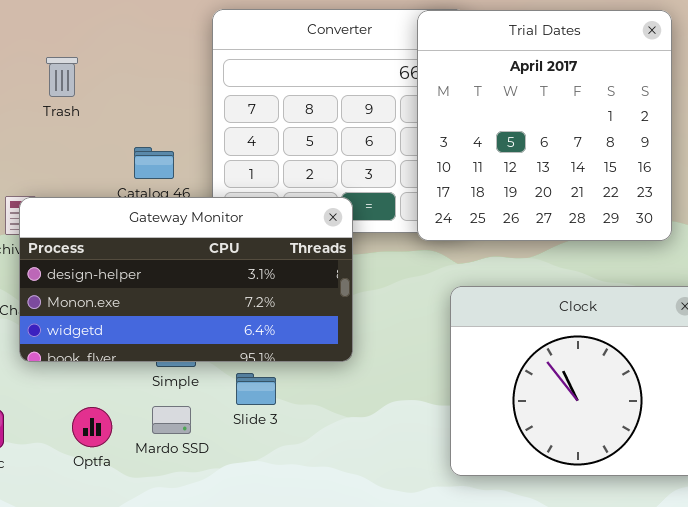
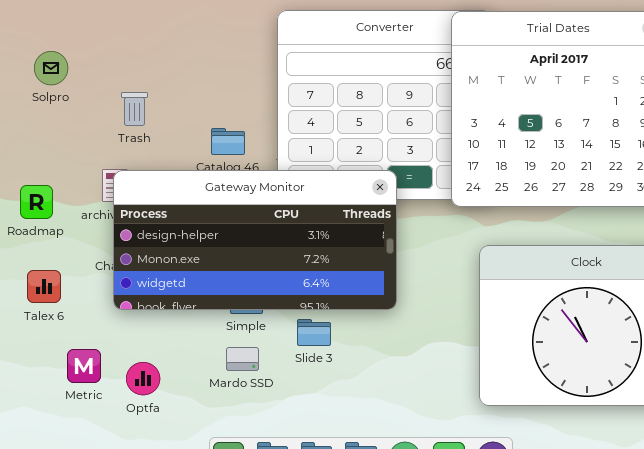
Trash: [46,57,78,97] -> [121,92,148,126], moved
Optfa: [72,407,112,447] -> [126,362,160,395], moved

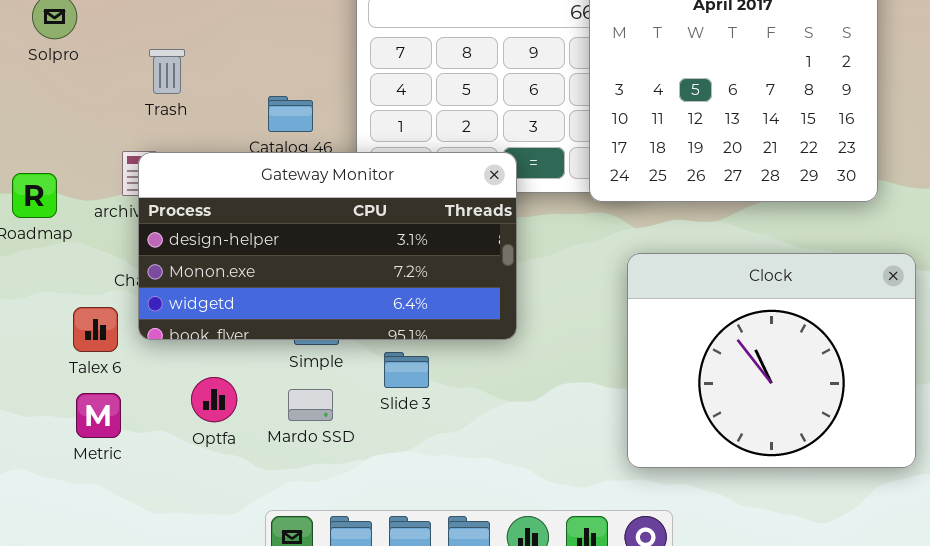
Talex 6: [27,270,61,303] -> [73,307,118,352], moved
Optfa: [126,362,160,395] -> [191,377,237,422], moved

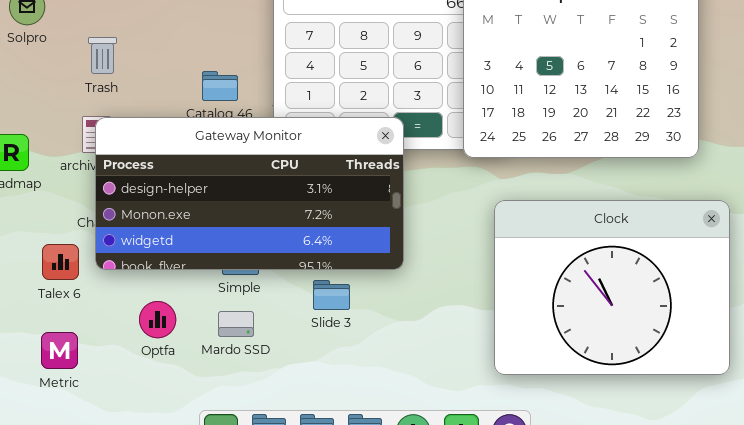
Trash: [149,49,185,94] -> [88,37,117,74], moved
Slide 3: [384,352,429,388] -> [313,280,350,310], moved
Metric: [76,393,121,438] -> [41,332,78,369], moved

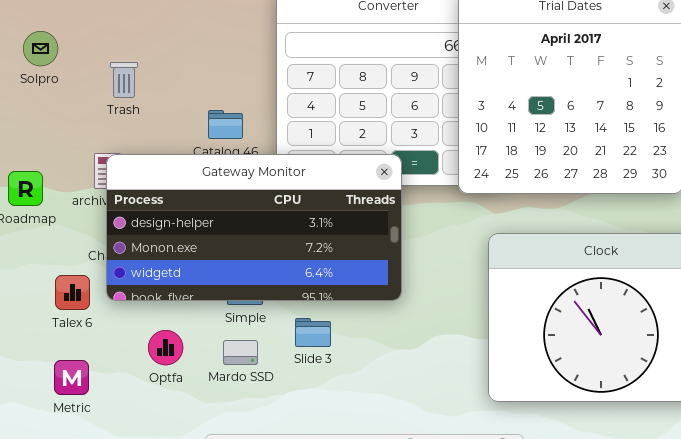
Trash: [88,37,117,74] -> [110,62,138,98], moved
Slide 3: [313,280,350,310] -> [295,318,331,347], moved

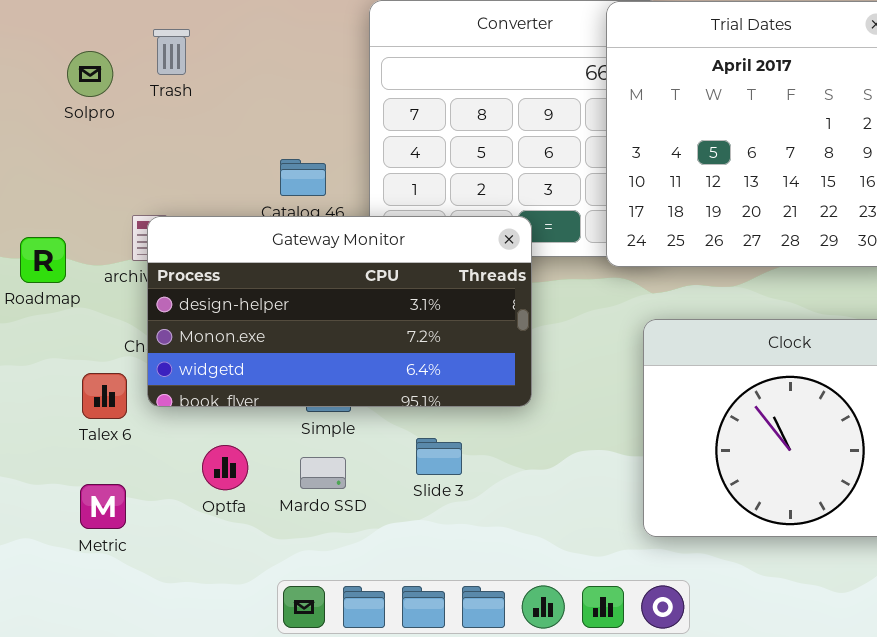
Solpro: [23,31,58,66] -> [67,51,113,97], moved
Trash: [110,62,138,98] -> [153,29,190,75], moved
Slide 3: [295,318,331,347] -> [416,438,462,475], moved

